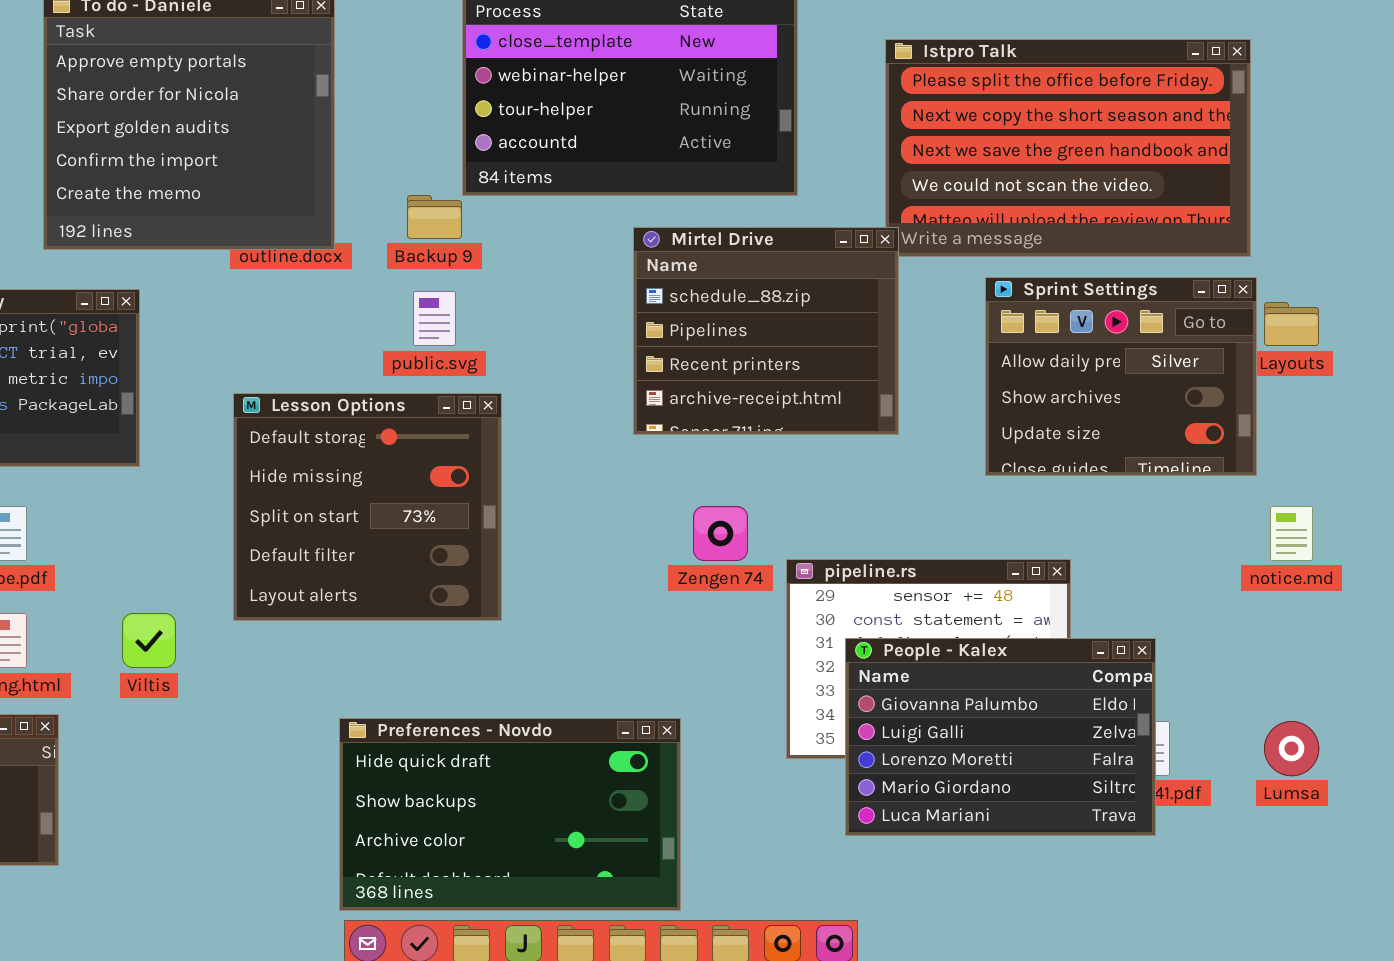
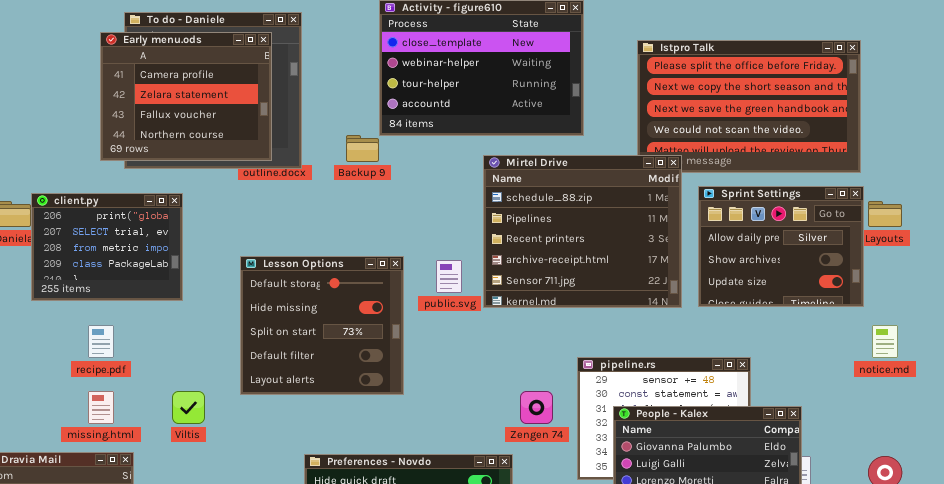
Early menu.ods: none -> [100,32,272,161], opened
Mirtel Drive: [633,227,899,435] -> [483,155,682,308], resized
public.svg: [413,291,456,346] -> [436,260,462,293], moved
Zengen 74: [693,506,748,561] -> [520,391,553,424], moved

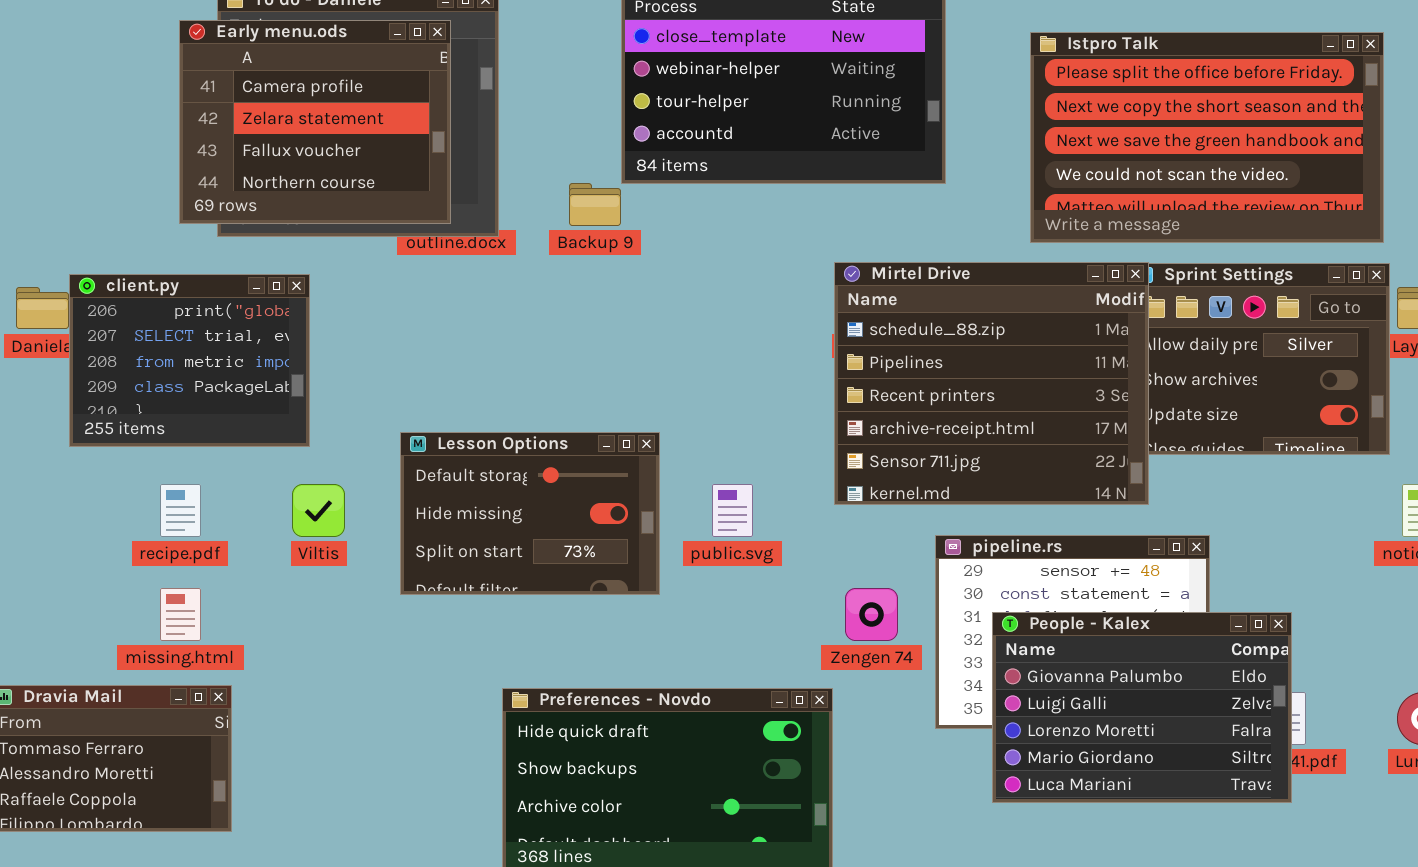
Mirtel Drive: [483,155,682,308] -> [834,262,1149,505], moved
Lesson Options: [240,256,404,395] -> [400,432,660,595], resized
public.svg: [436,260,462,293] -> [712,484,753,537], moved
Viltis: [172,391,205,424] -> [292,484,345,537], moved

